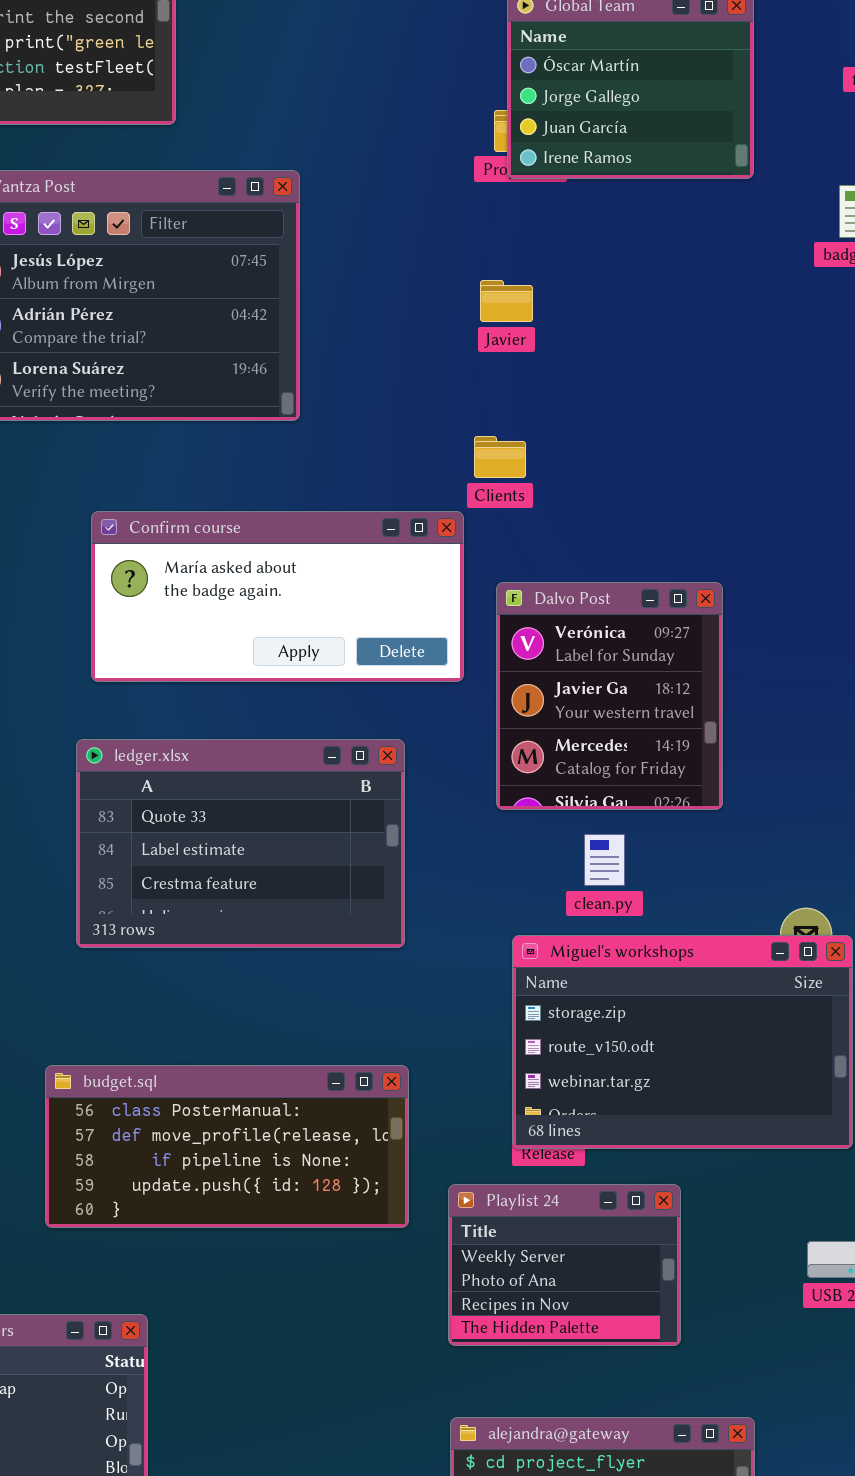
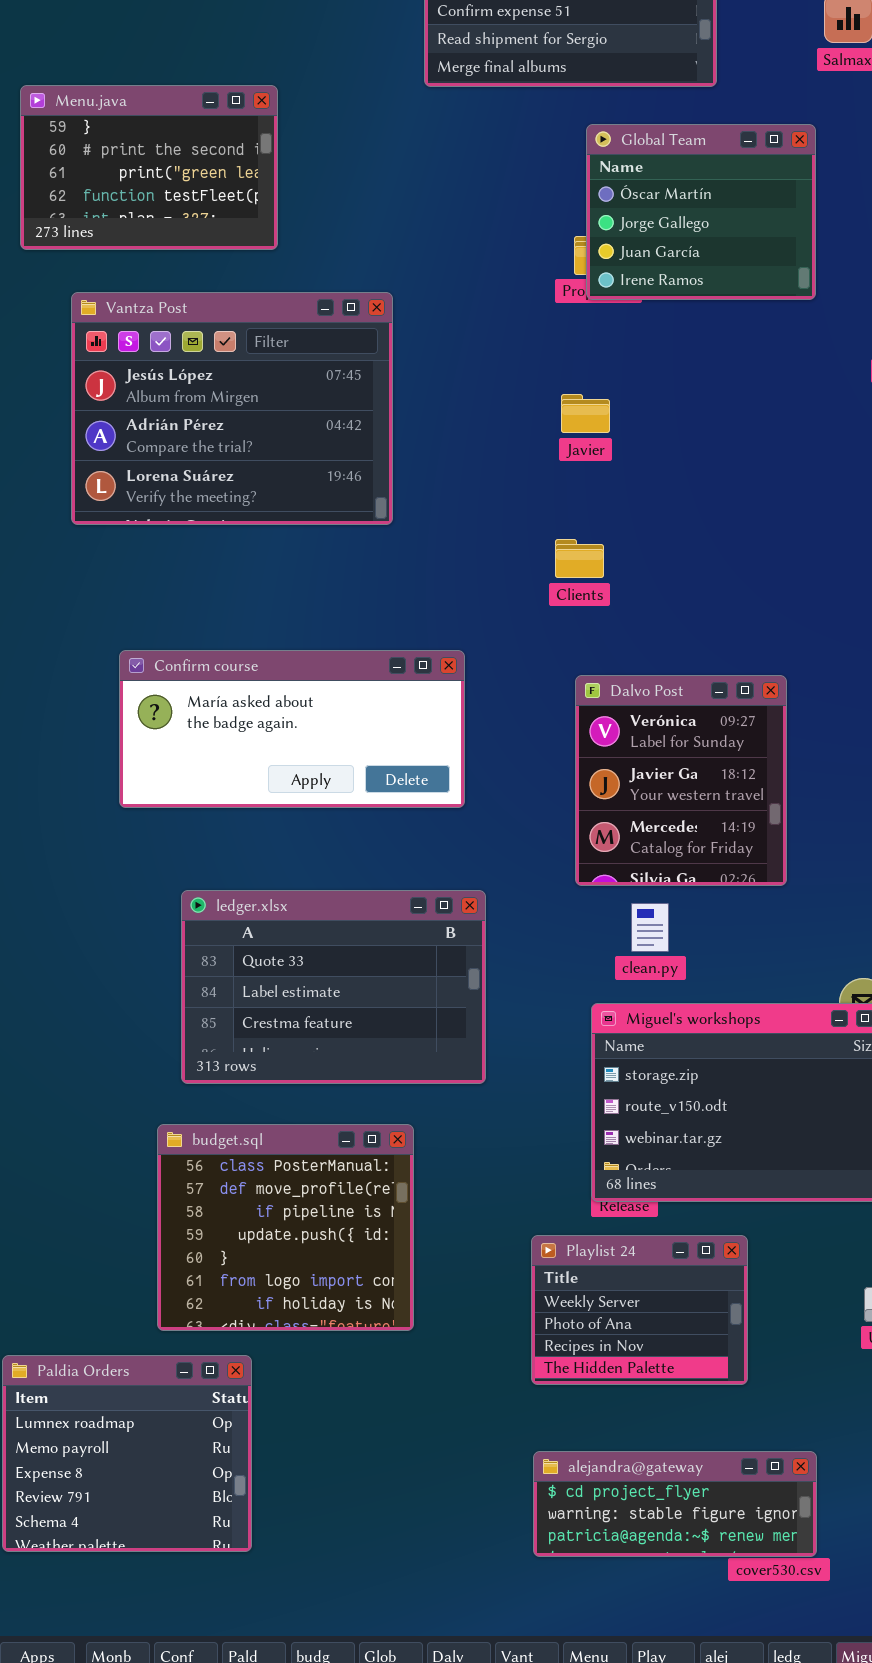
Confirm course: [91,511,464,682] -> [119,650,465,808], moved
ledger.xlsx: [76,739,405,948] -> [181,890,486,1084], moved
clean.py: [584,834,625,886] -> [631,903,669,952], moved
budget.sql: [45,1065,409,1228] -> [157,1124,414,1331], resized

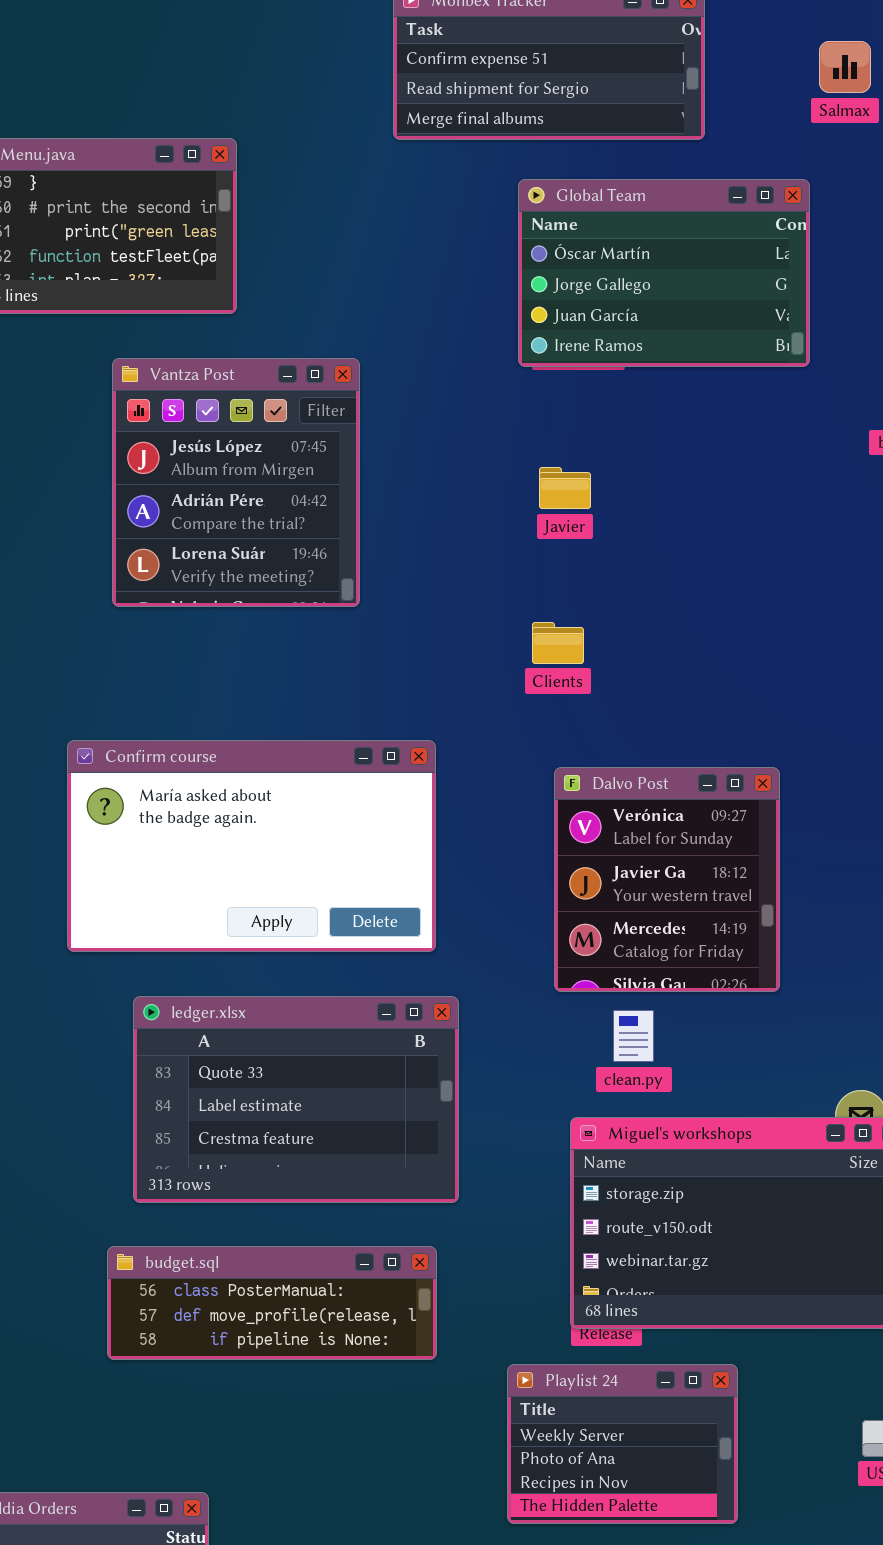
Global Team: [586,124,816,300] -> [518,179,810,367], resized
Vantza Post: [71,292,393,525] -> [112,358,360,607], resized
Confirm course: [119,650,465,808] -> [67,740,436,952], resized
budget.sql: [157,1124,414,1331] -> [107,1246,437,1360], resized

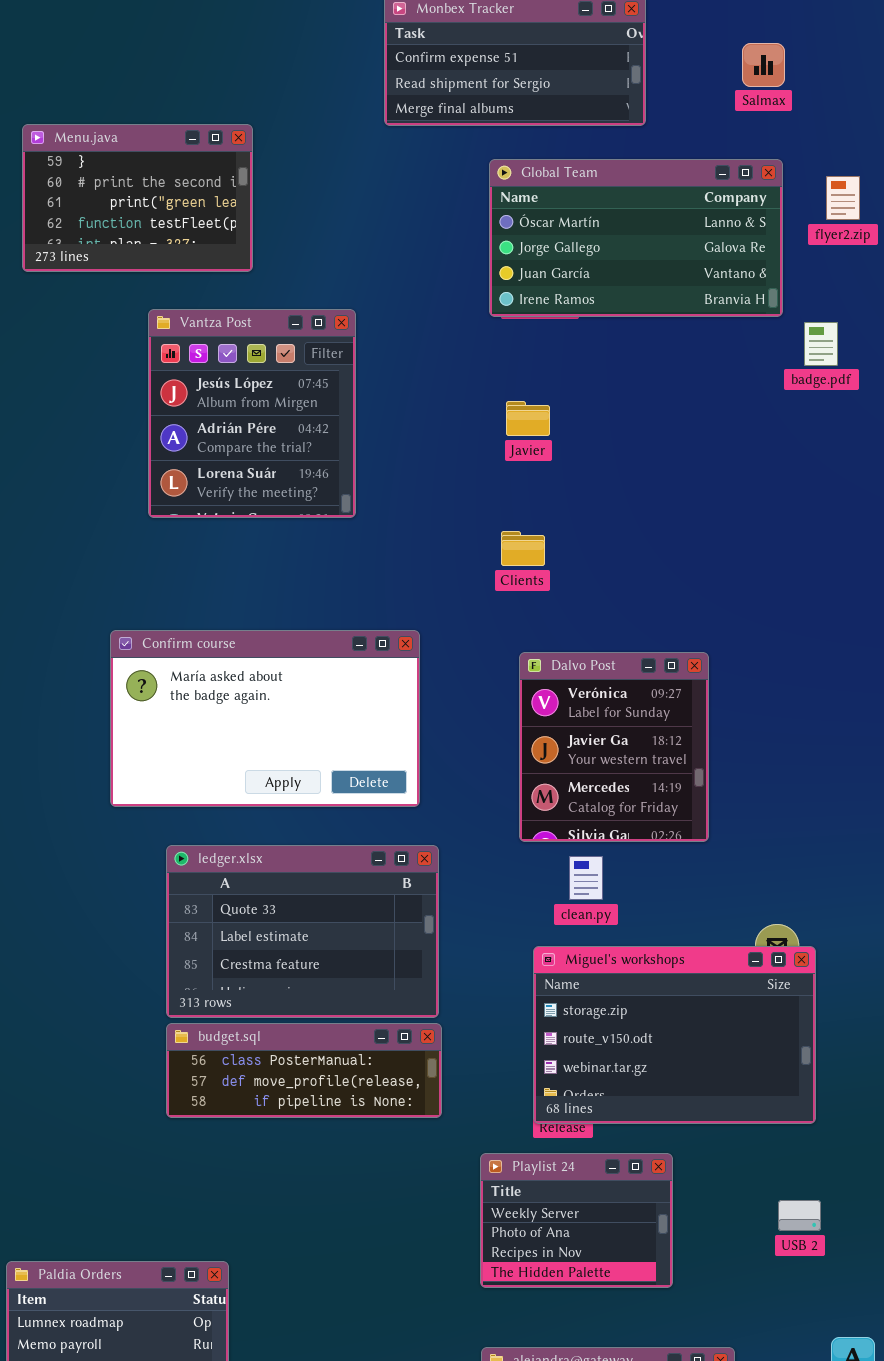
Global Team: [518,179,810,367] -> [489,159,783,317], resized
budget.sql: [107,1246,437,1360] -> [166,1023,442,1118], moved

